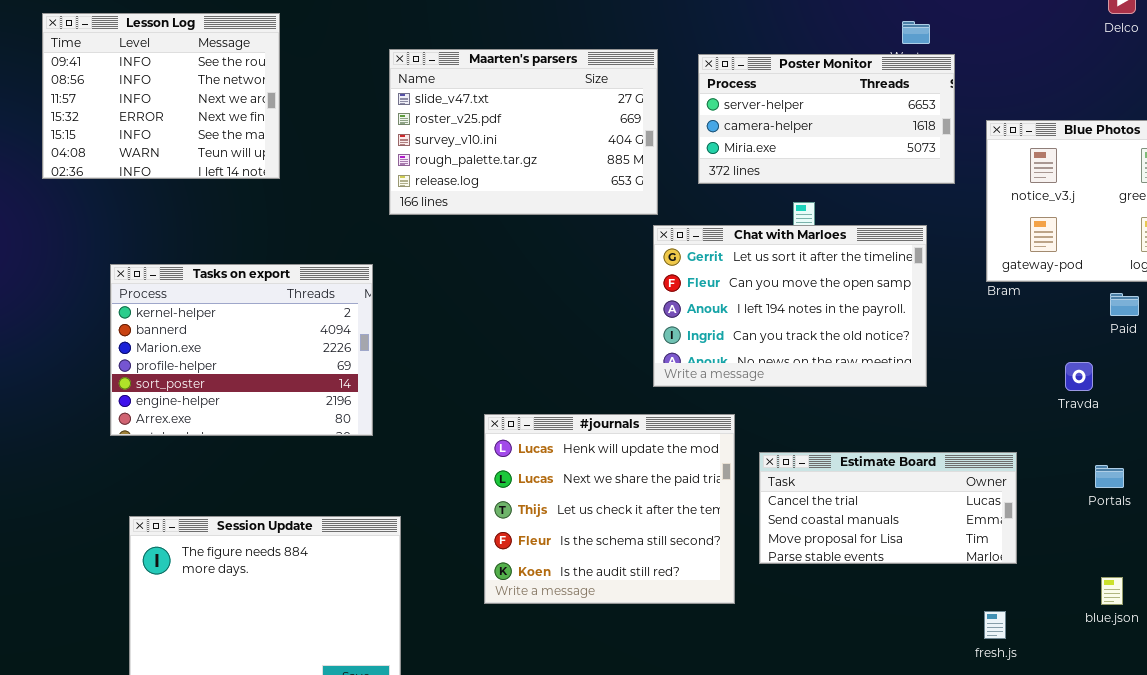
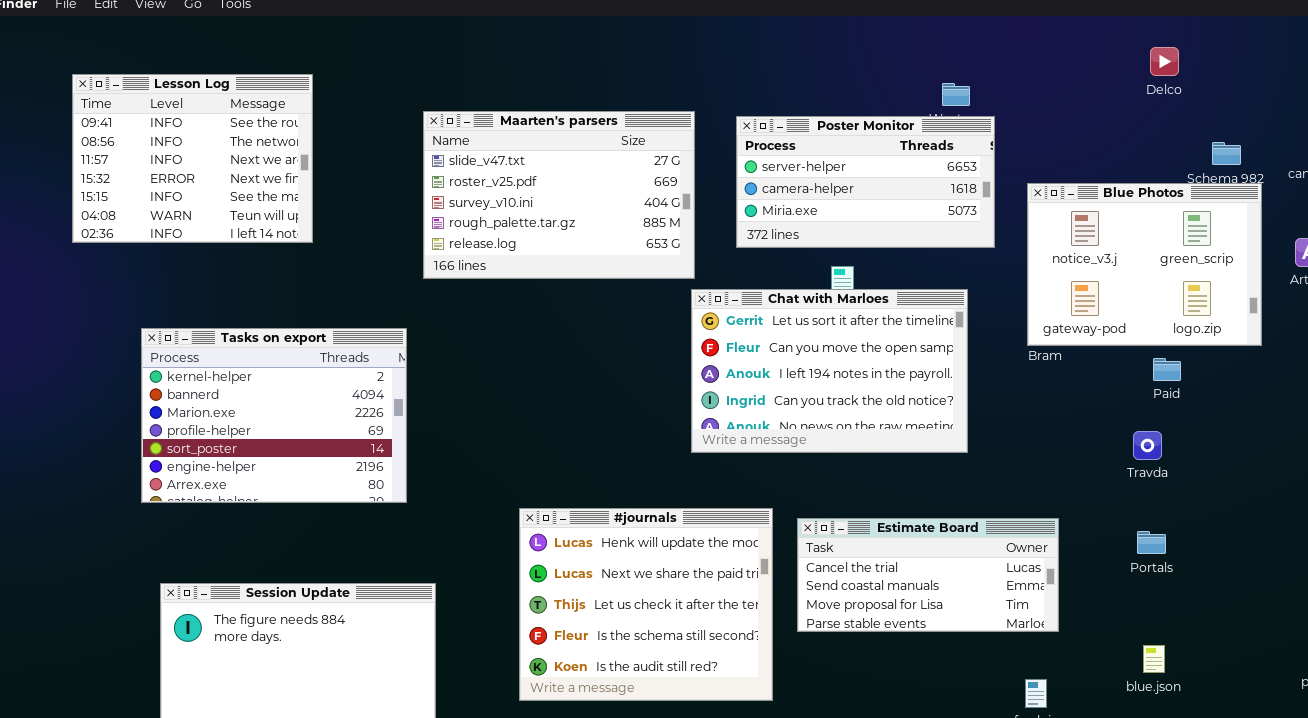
Travda: [1065,362,1093,391] -> [1133,431,1162,460], moved
#journals: [484,414,735,604] -> [519,508,773,701], moved

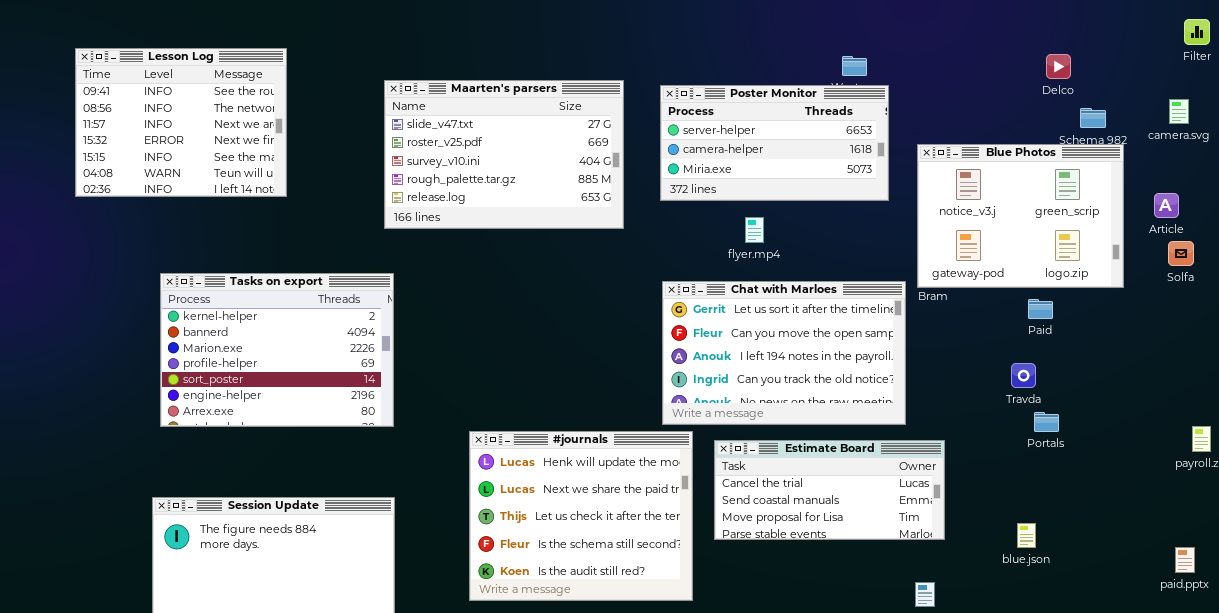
Delco: [1150,47,1179,76] -> [1046,54,1071,79], moved
Chat with Marloes: [691,289,968,453] -> [662,281,906,425], moved
Tasks on export: [141,328,407,503] -> [160,273,394,427], moved
Portals: [1137,531,1166,554] -> [1034,412,1059,432], moved
blue.json: [1143,645,1165,673] -> [1017,523,1036,548], moved

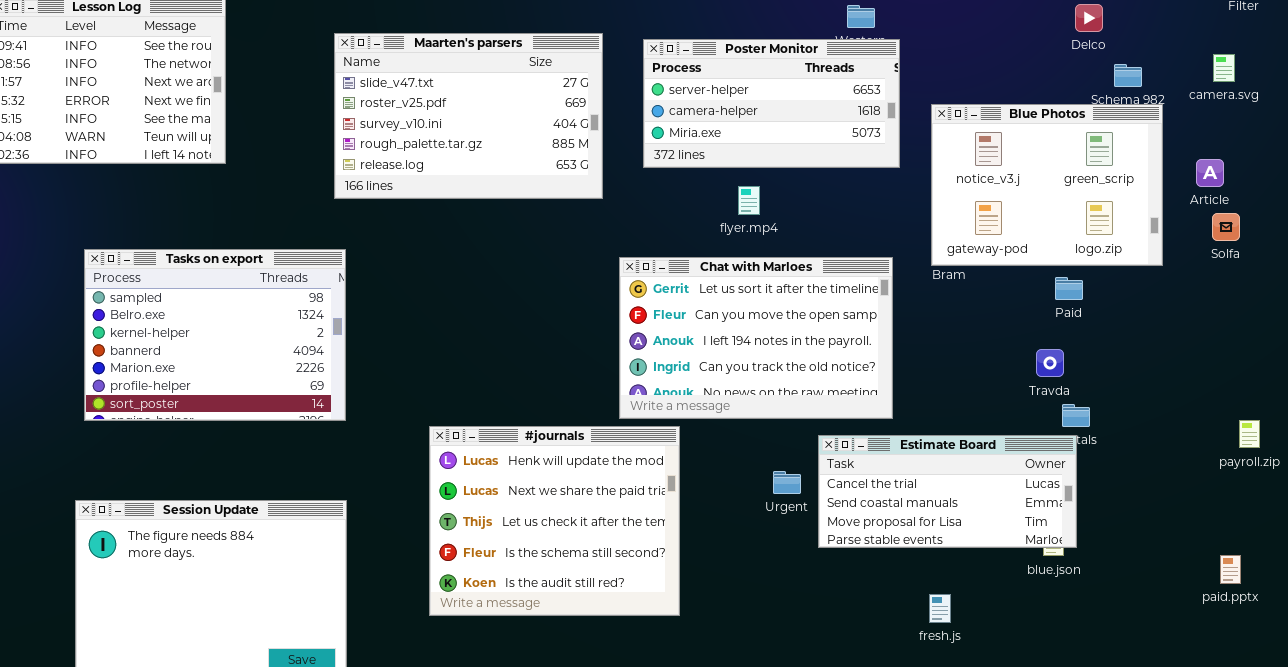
Tasks on export: [160,273,394,427] -> [84,249,346,421], scrolled up 2 rows
Chat with Marloes: [662,281,906,425] -> [619,257,893,419], moved
Estimate Board: [714,440,945,540] -> [818,435,1077,548], moved

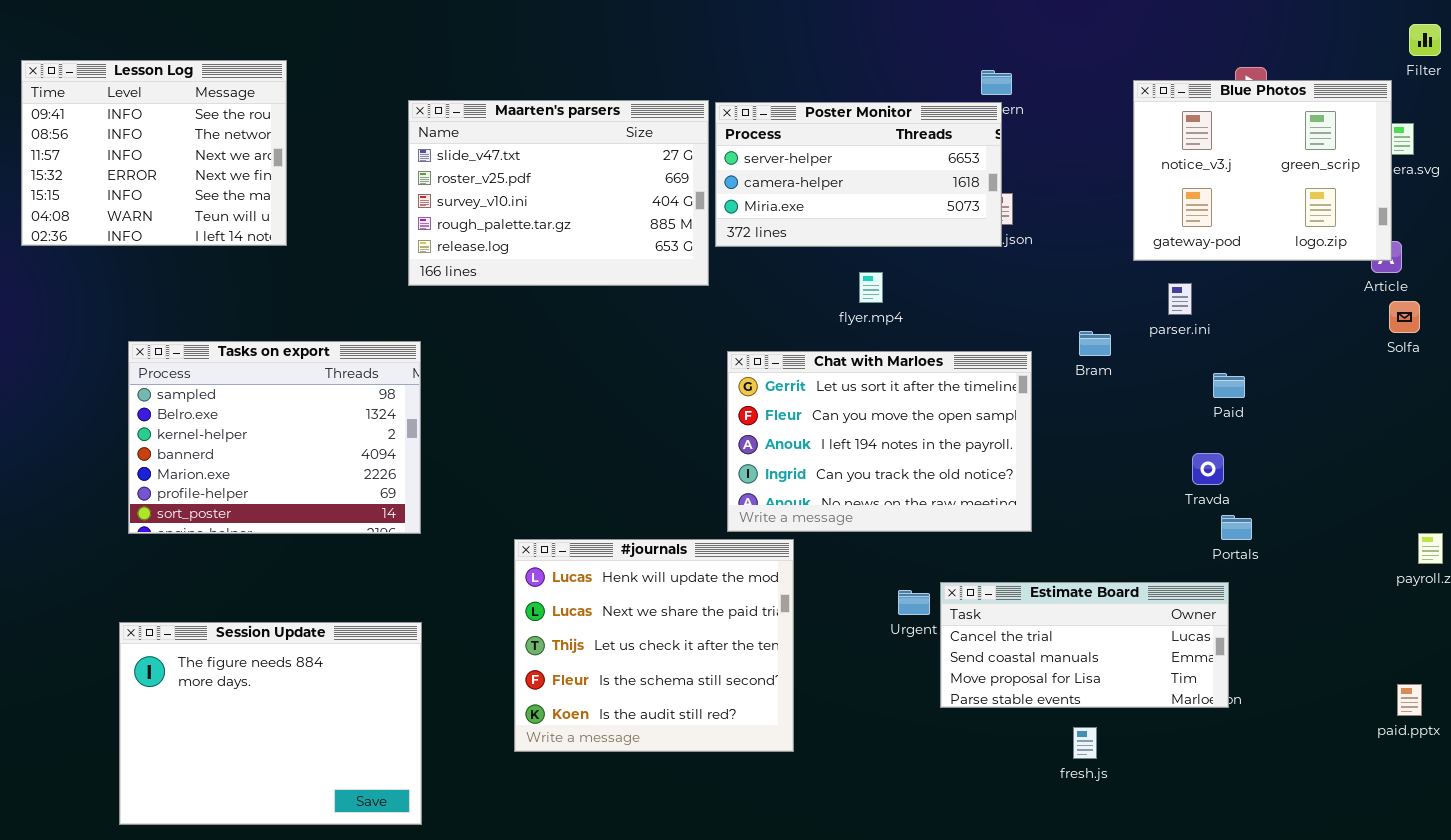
Poster Monitor: [643,39,900,168] -> [715,102,1002,247], moved
Blue Photos: [931,104,1163,266] -> [1133,80,1392,261], moved
Estimate Board: [818,435,1077,548] -> [940,582,1229,708], moved

